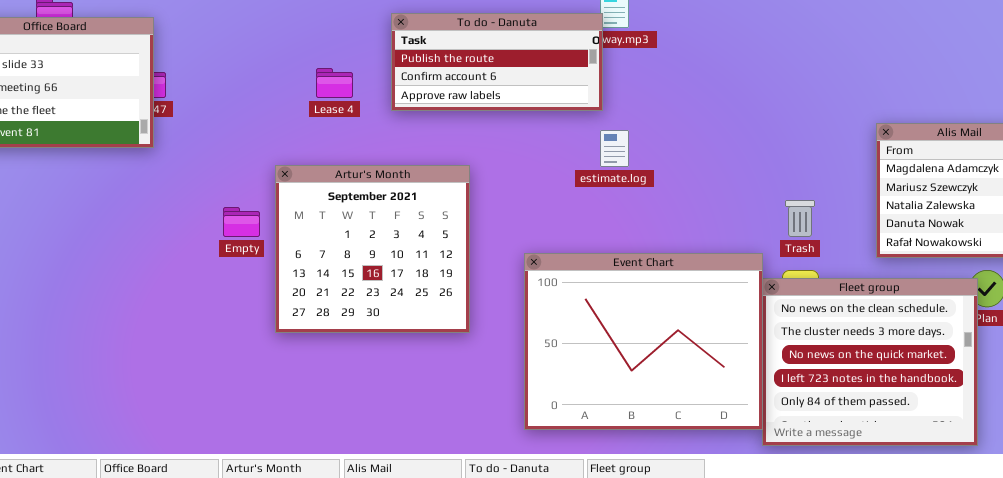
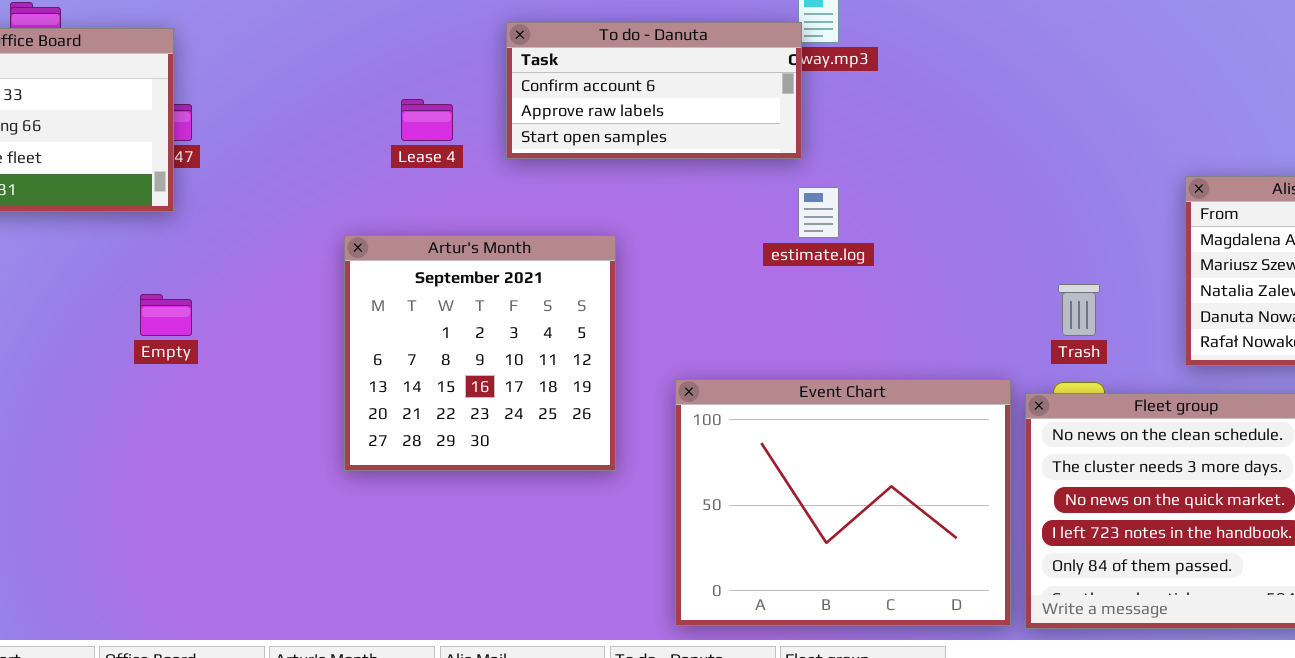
To do - Danuta: [391,13,603,111] -> [506,22,802,159], scrolled down 1 row
Empty: [223,207,260,237] -> [140,294,192,336], moved
Event Chart: [524,253,763,430] -> [675,379,1011,626], moved

